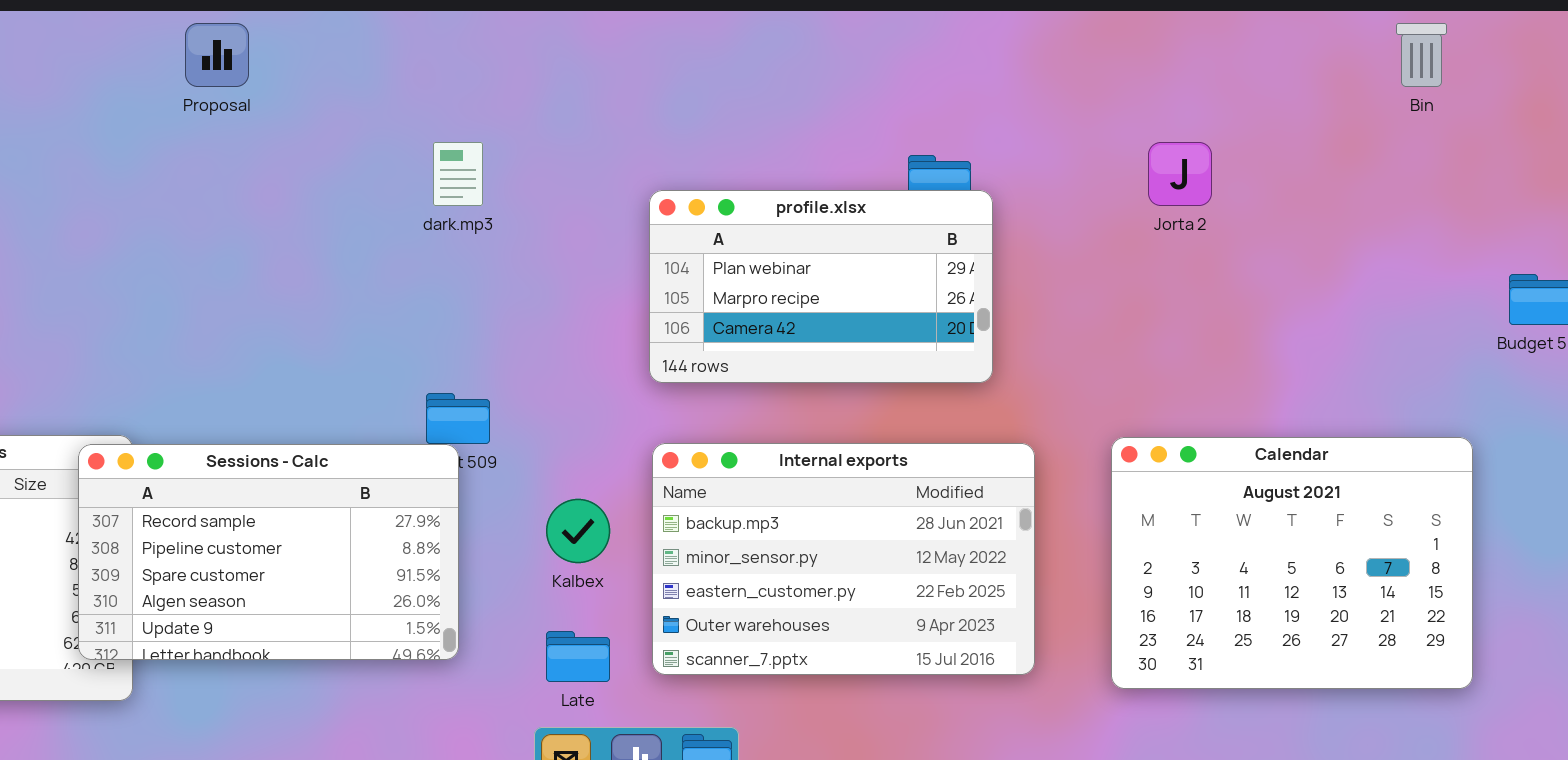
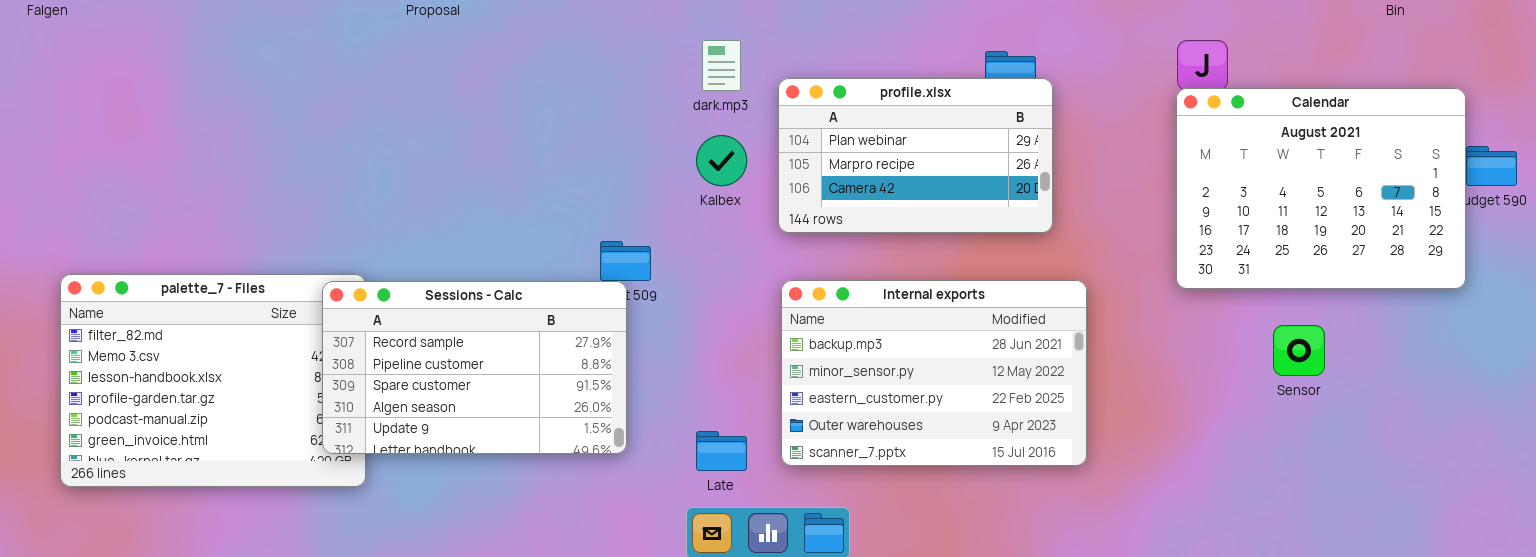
dark.mp3: [433,142,483,206] -> [702,40,741,91], moved
Calendar: [1111,437,1473,689] -> [1176,88,1466,289], moved
Kalbex: [546,499,610,563] -> [696,135,747,186], moved

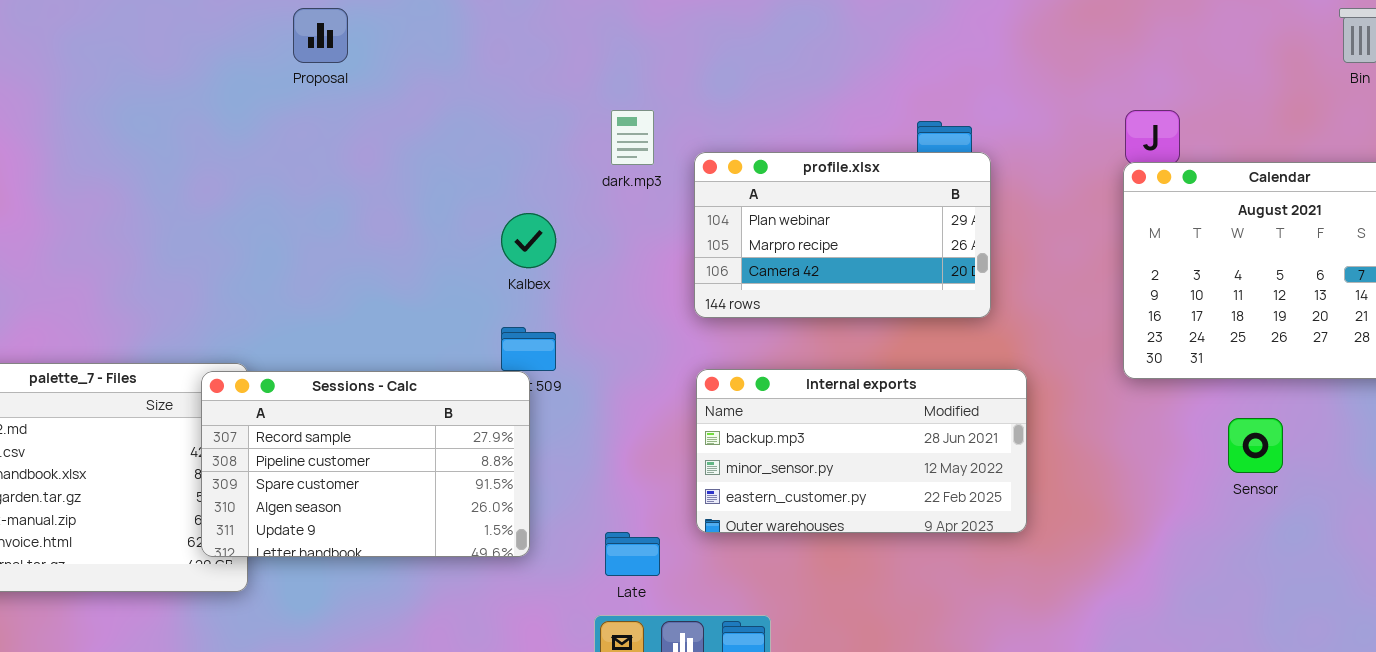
Kalbex: [696,135,747,186] -> [501,213,556,268], moved
Internal exports: [781,280,1087,466] -> [696,369,1027,533], resized

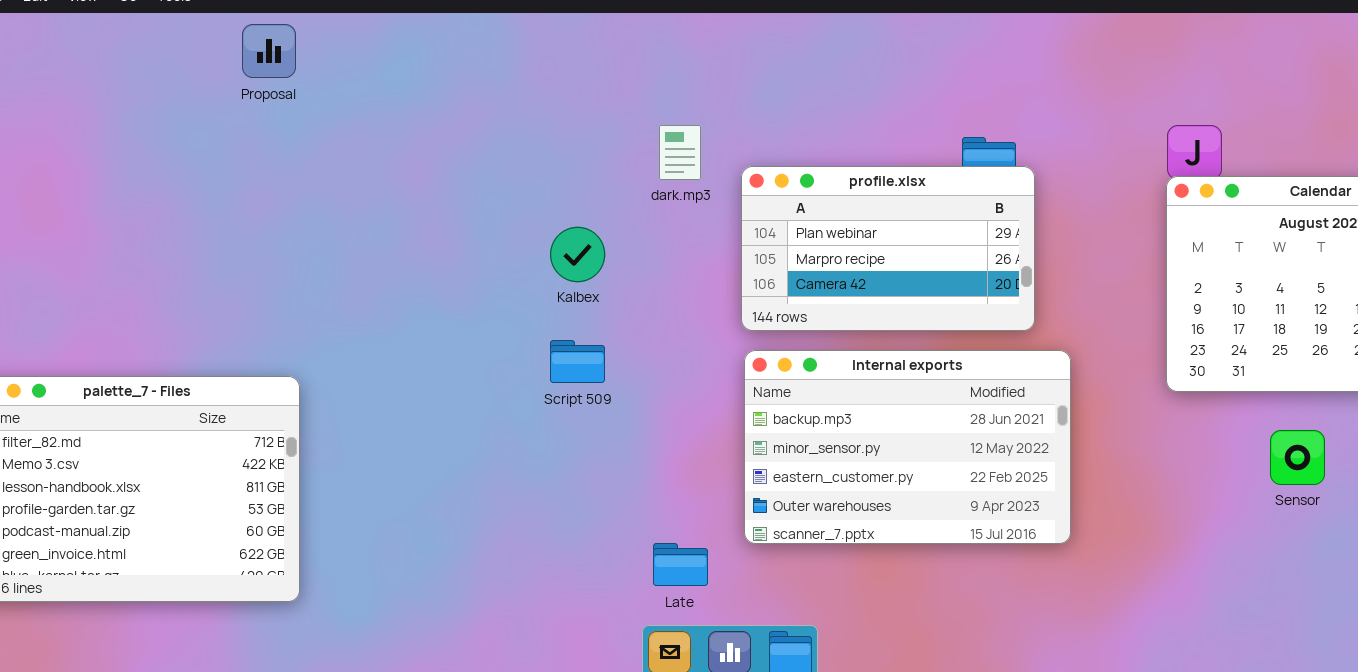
Proposal: [293,8,348,63] -> [242,24,296,78], moved
Internal exports: [696,369,1027,533] -> [744,350,1071,544], resized
Sessions - Calc: [201,371,530,557] -> none, closed

